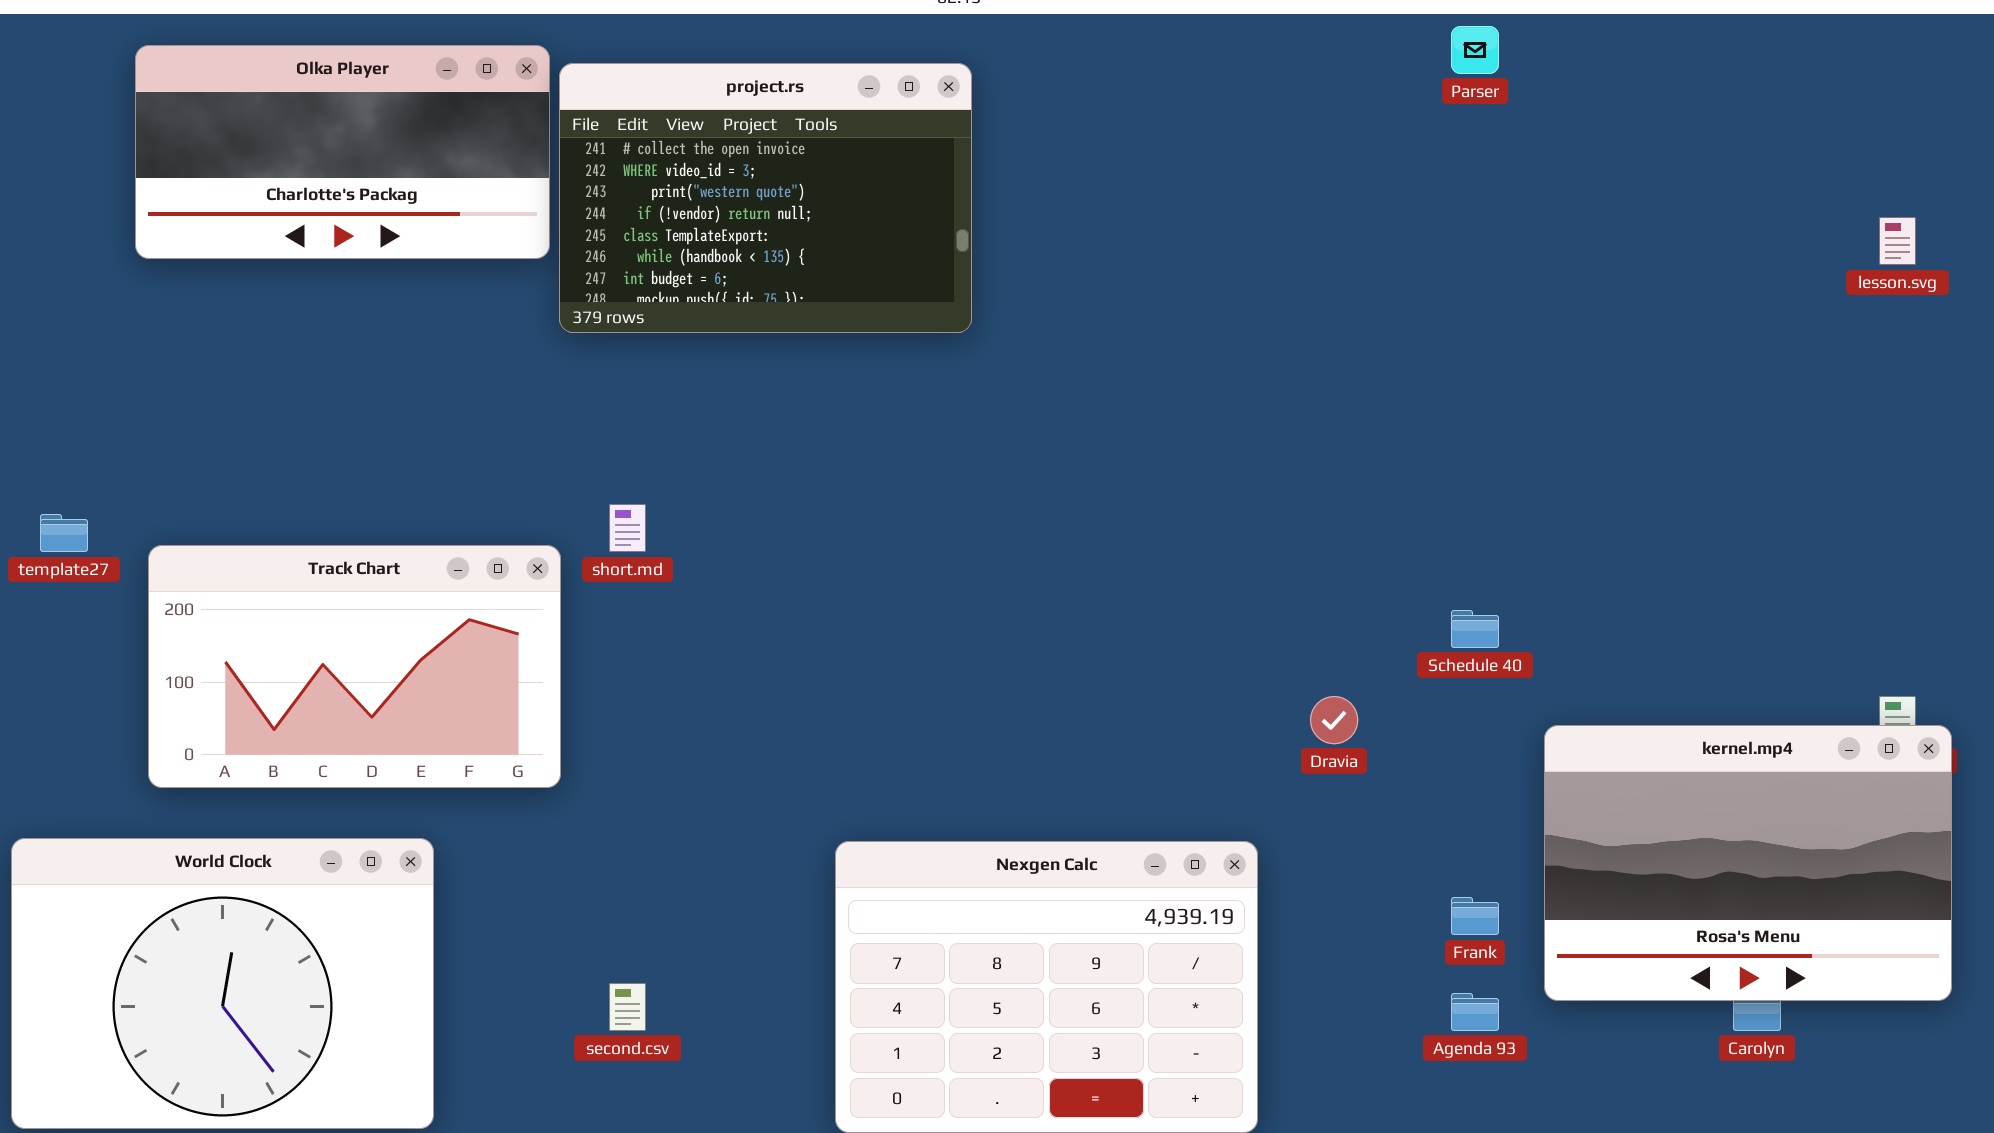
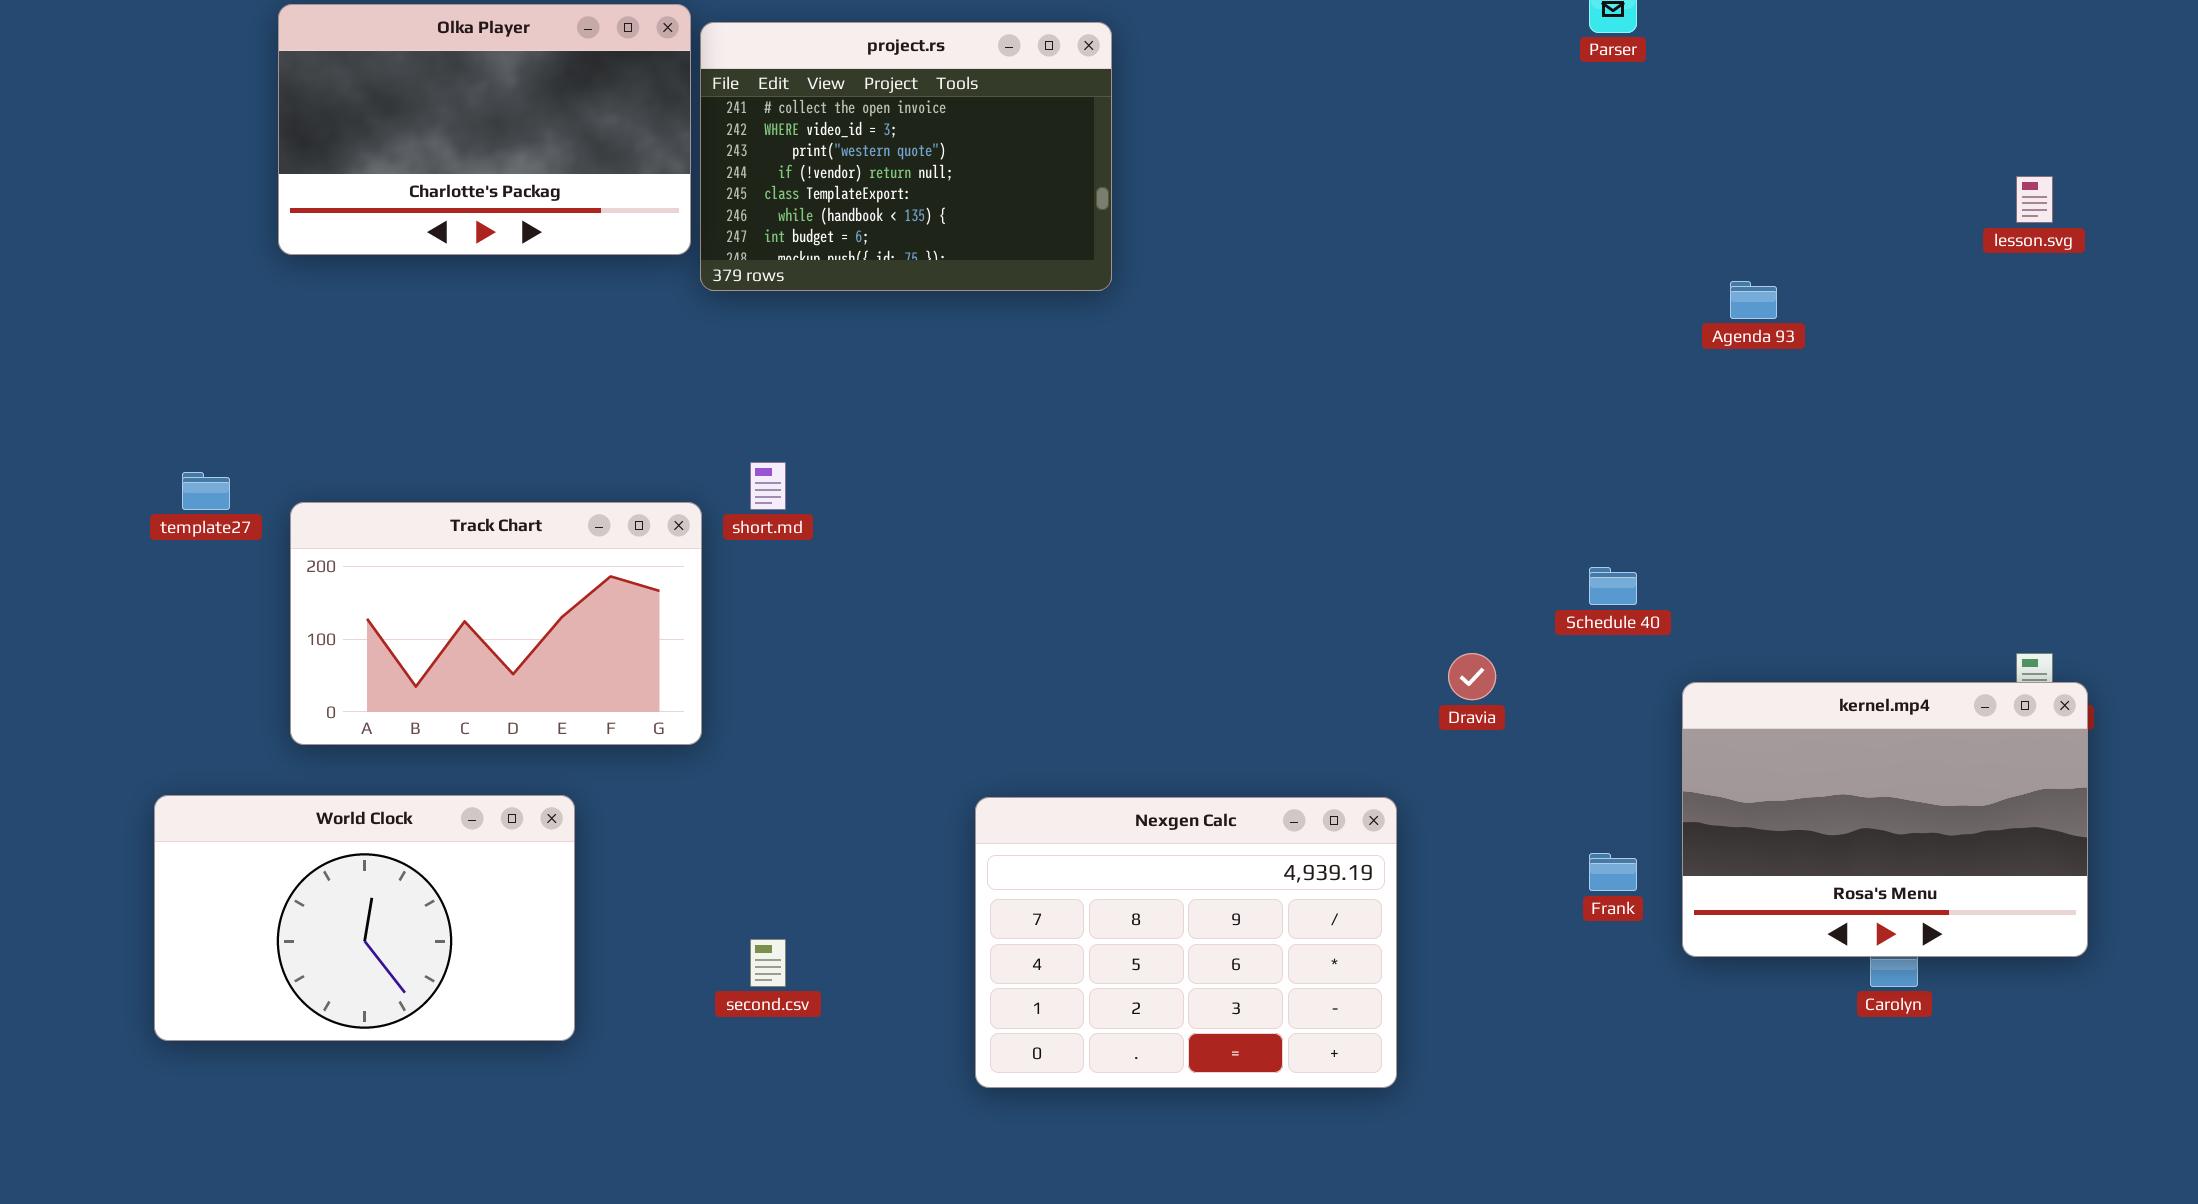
Olka Player: [135,45,550,259] -> [278,4,691,255], resized
World Clock: [11,838,434,1129] -> [154,795,575,1041], resized
Agenda 93: [1451,993,1499,1031] -> [1730,281,1777,319], moved

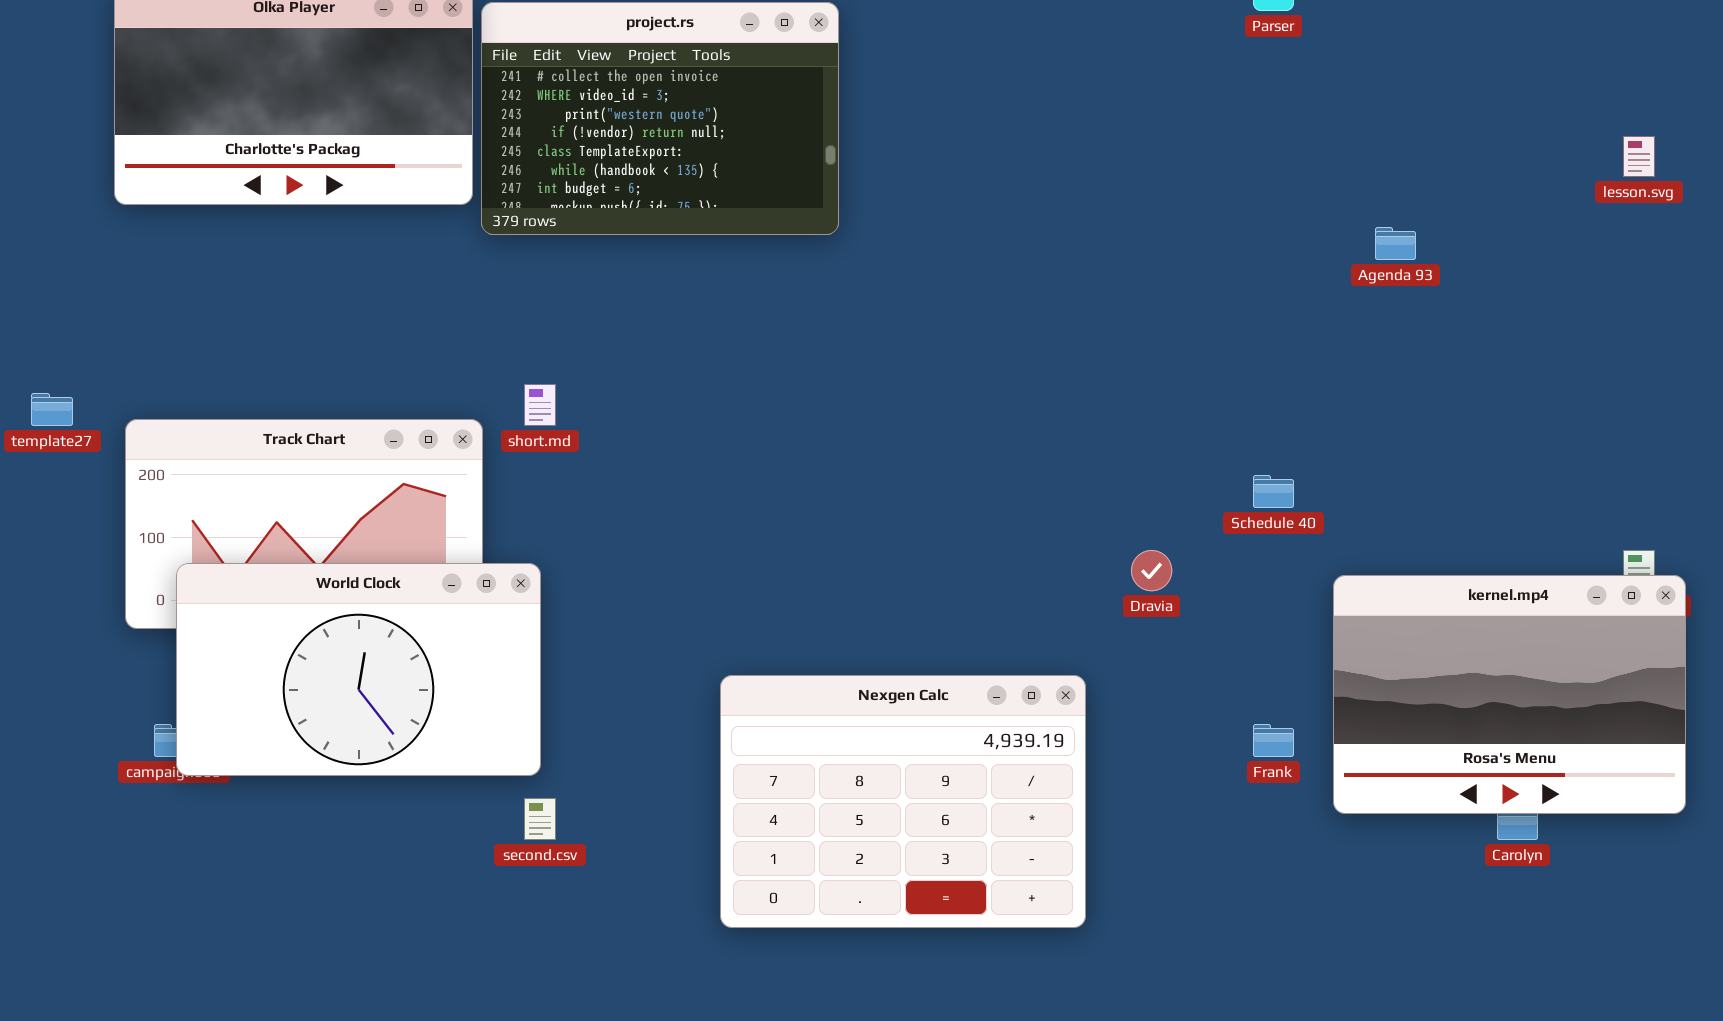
World Clock: [154,795,575,1041] -> [176,563,541,776], moved

